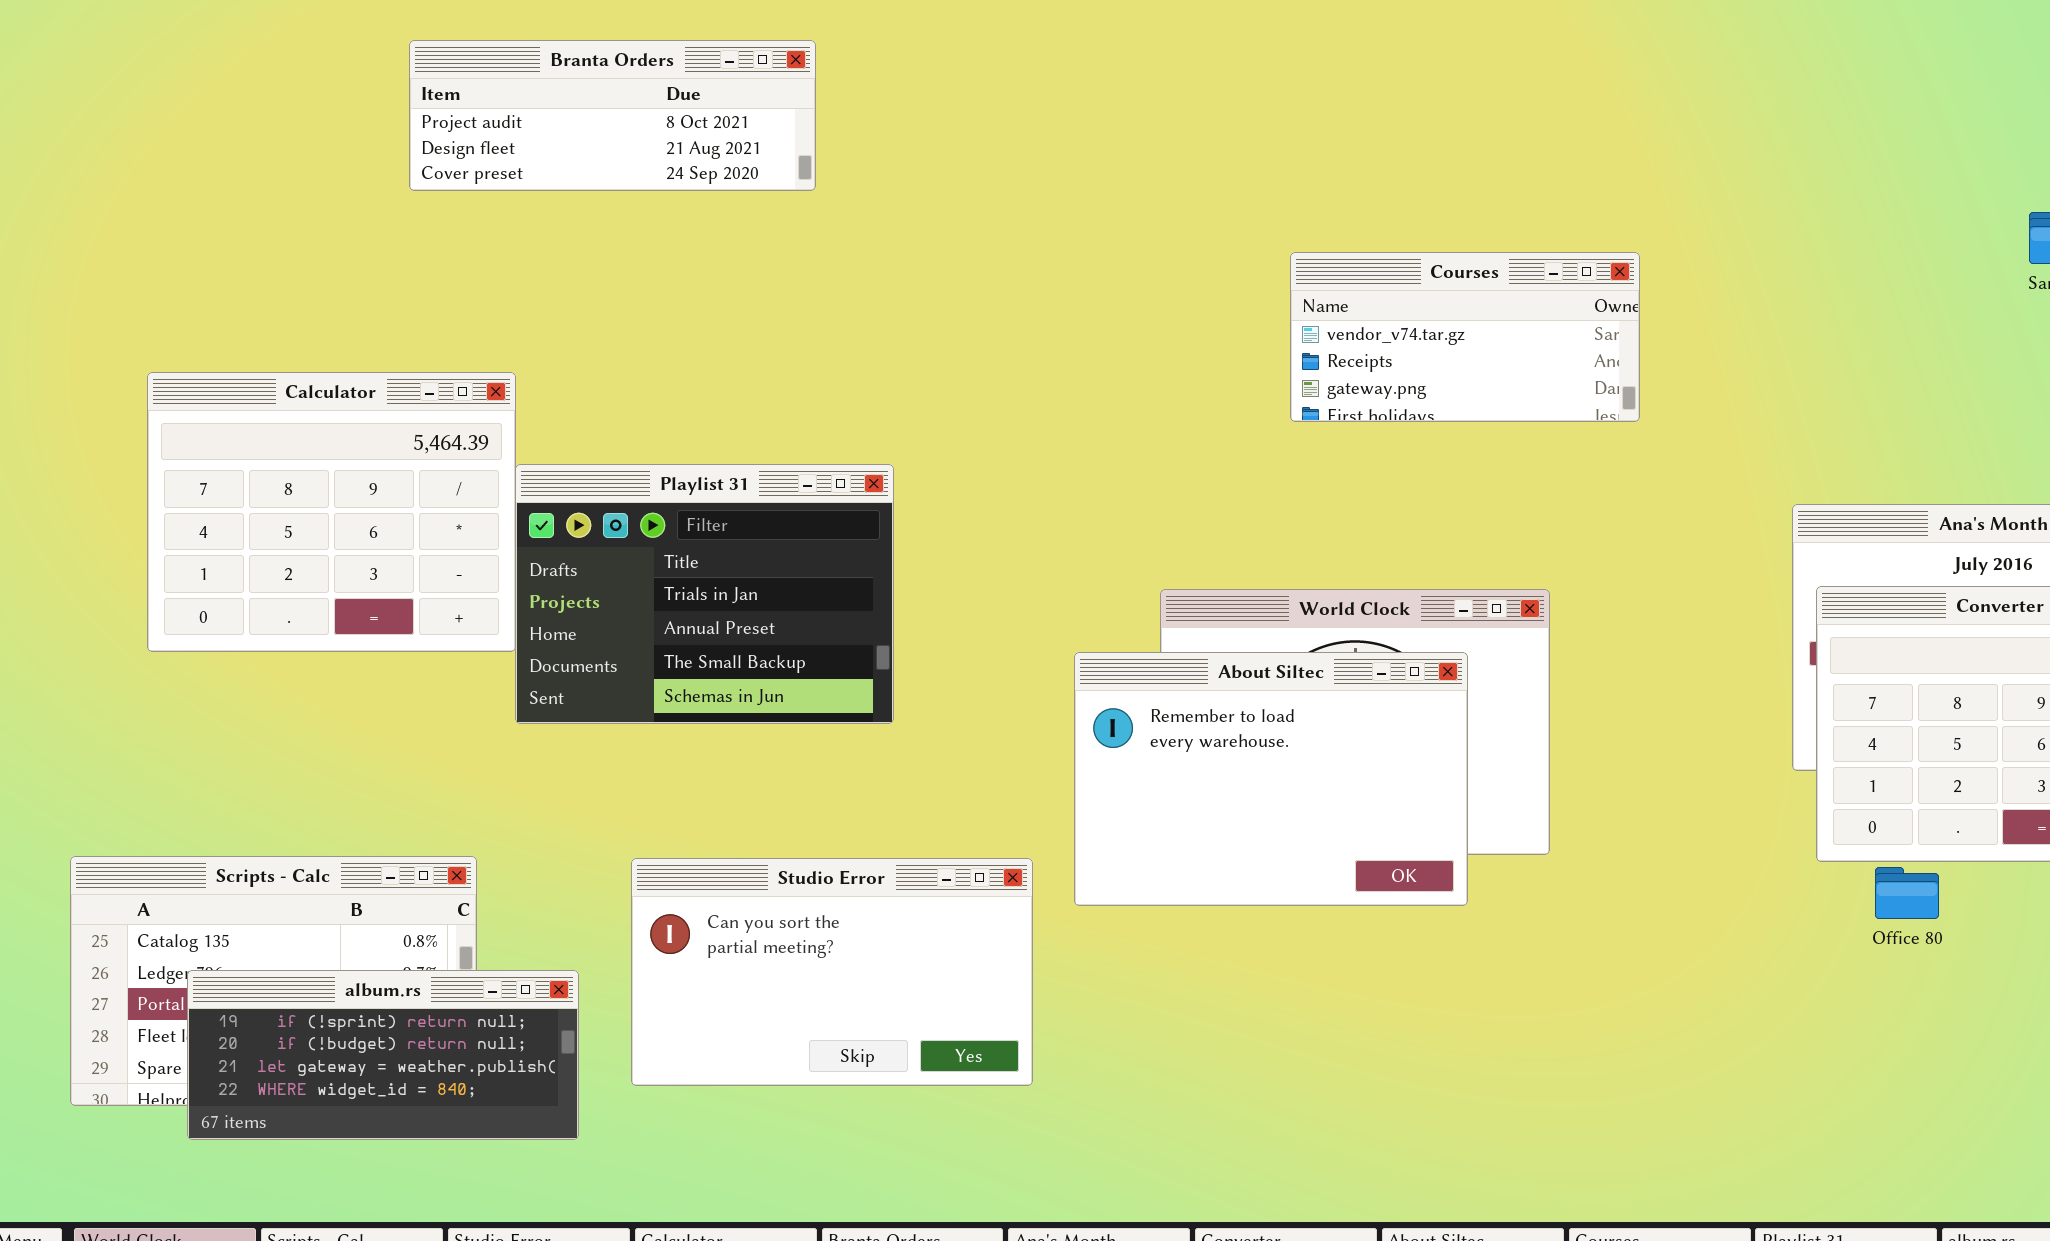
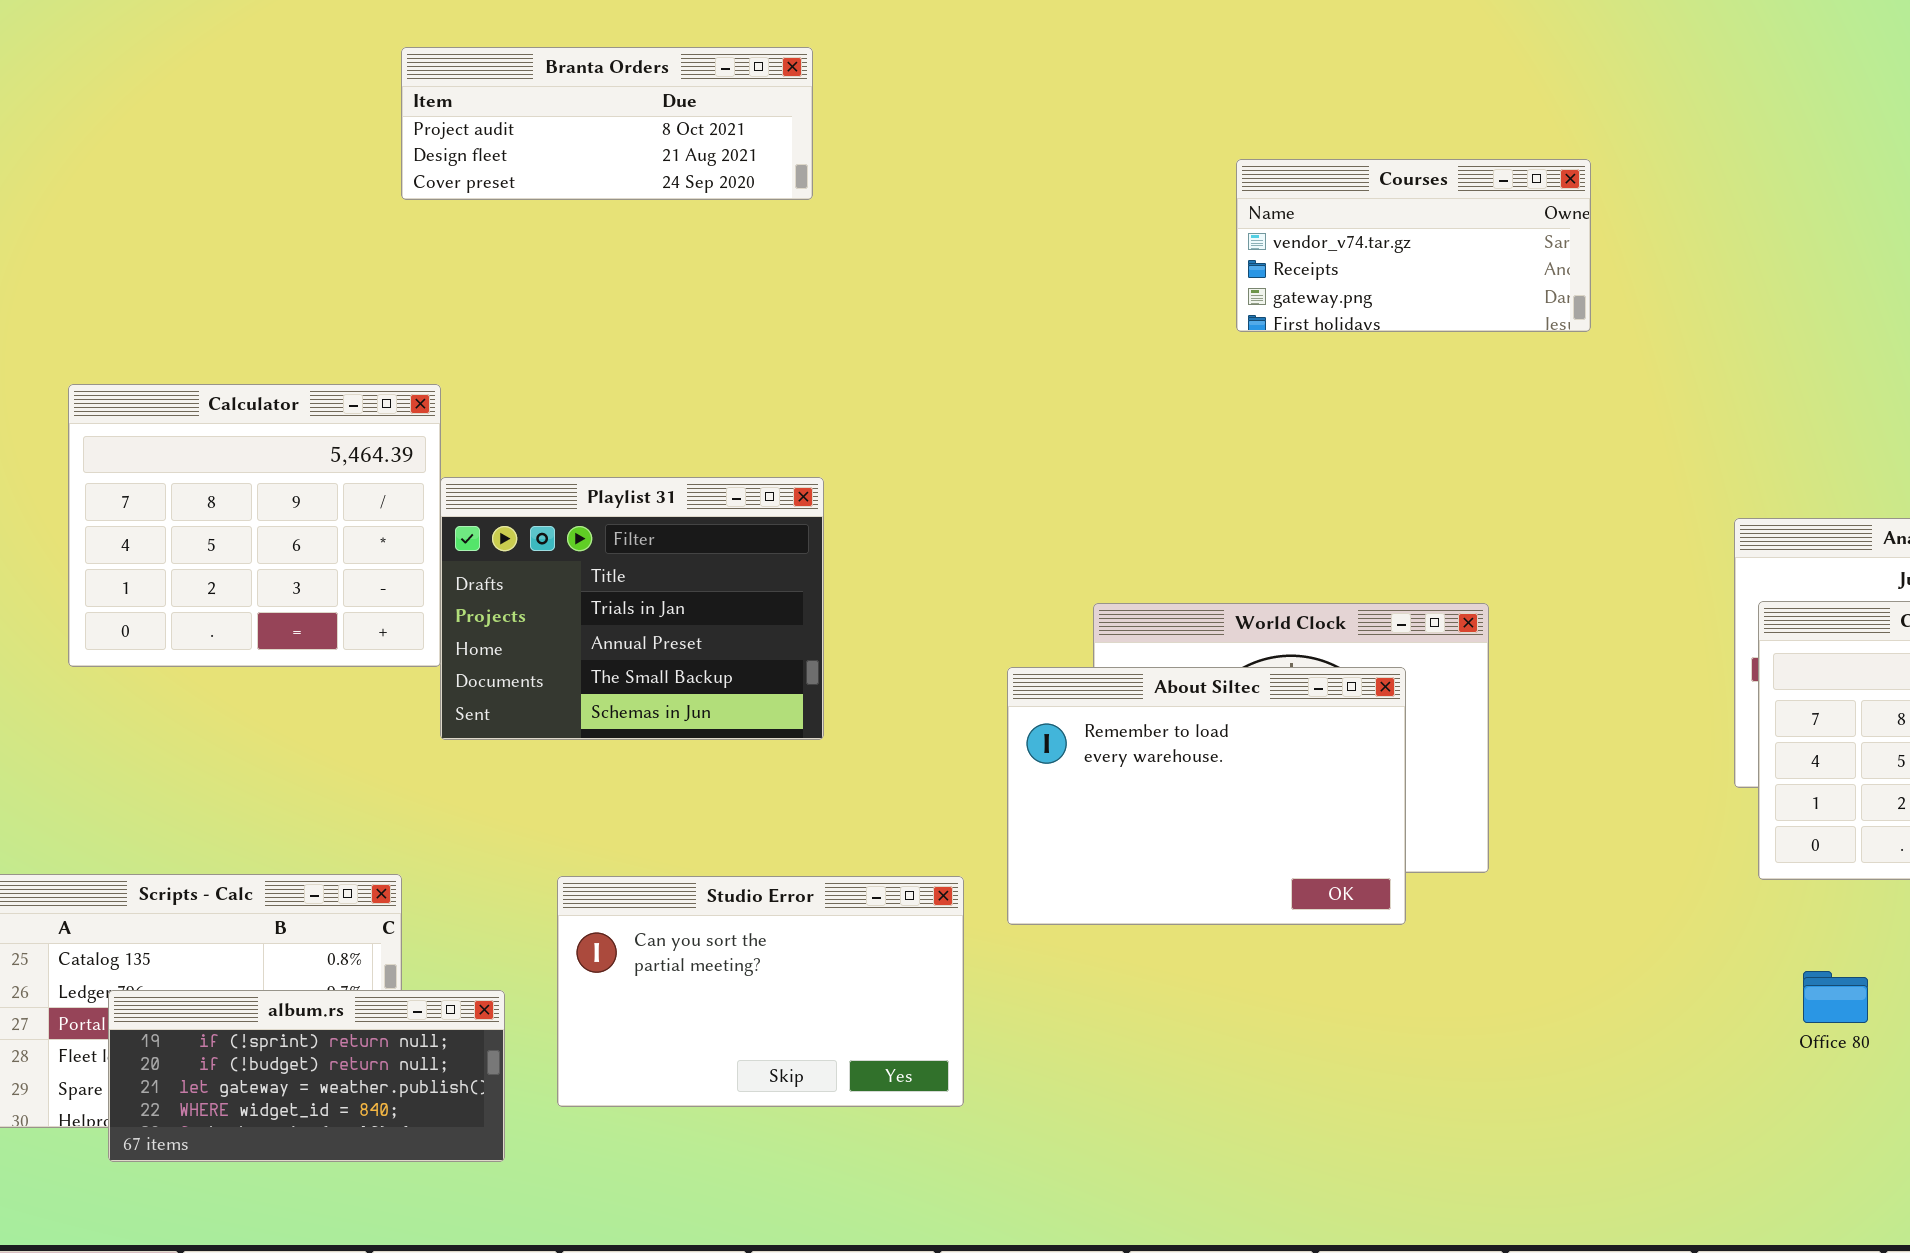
Branta Orders: [409,40,816,191] -> [401,47,813,200], moved
Courses: [1290,252,1640,422] -> [1236,159,1591,332], moved
Office 80: [1875,867,1939,919] -> [1803,971,1868,1023], moved

